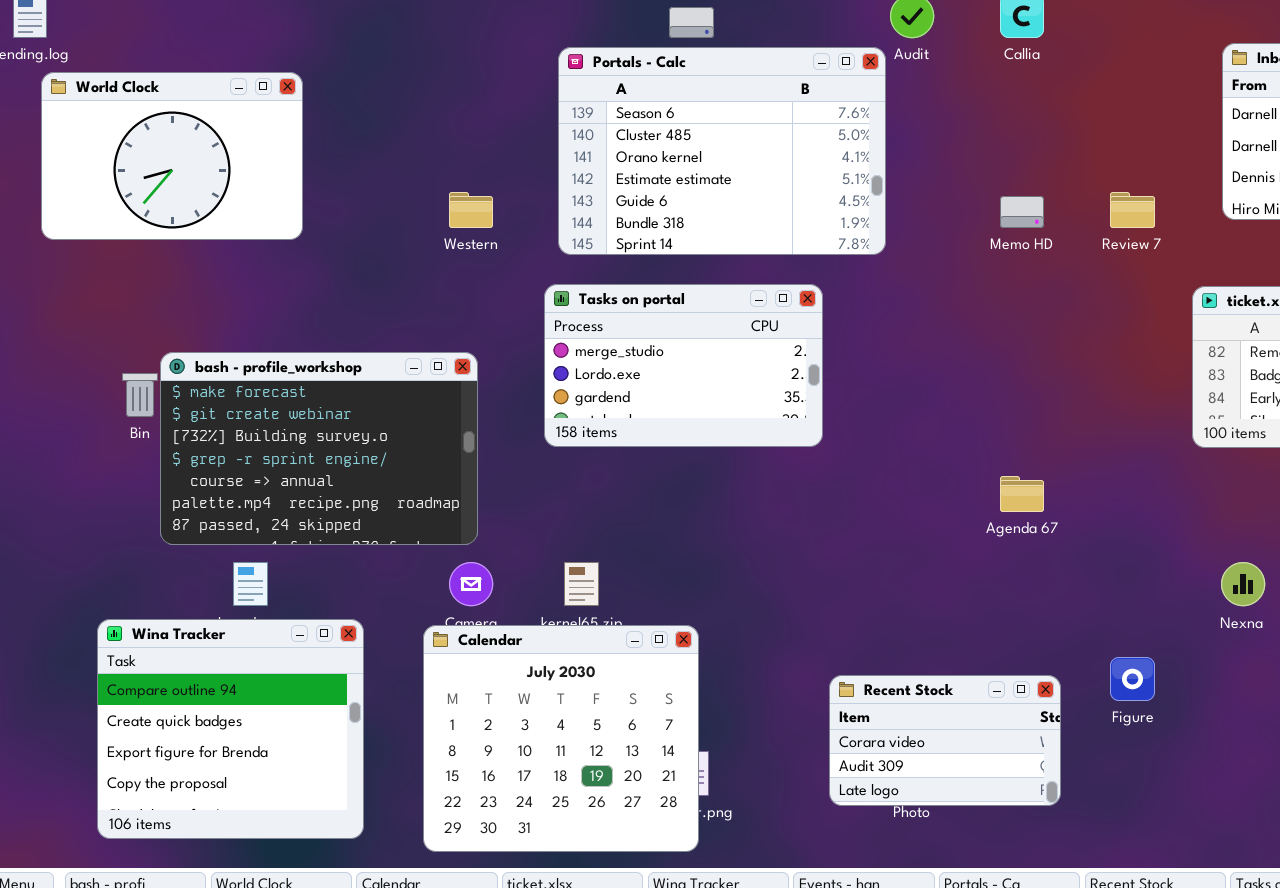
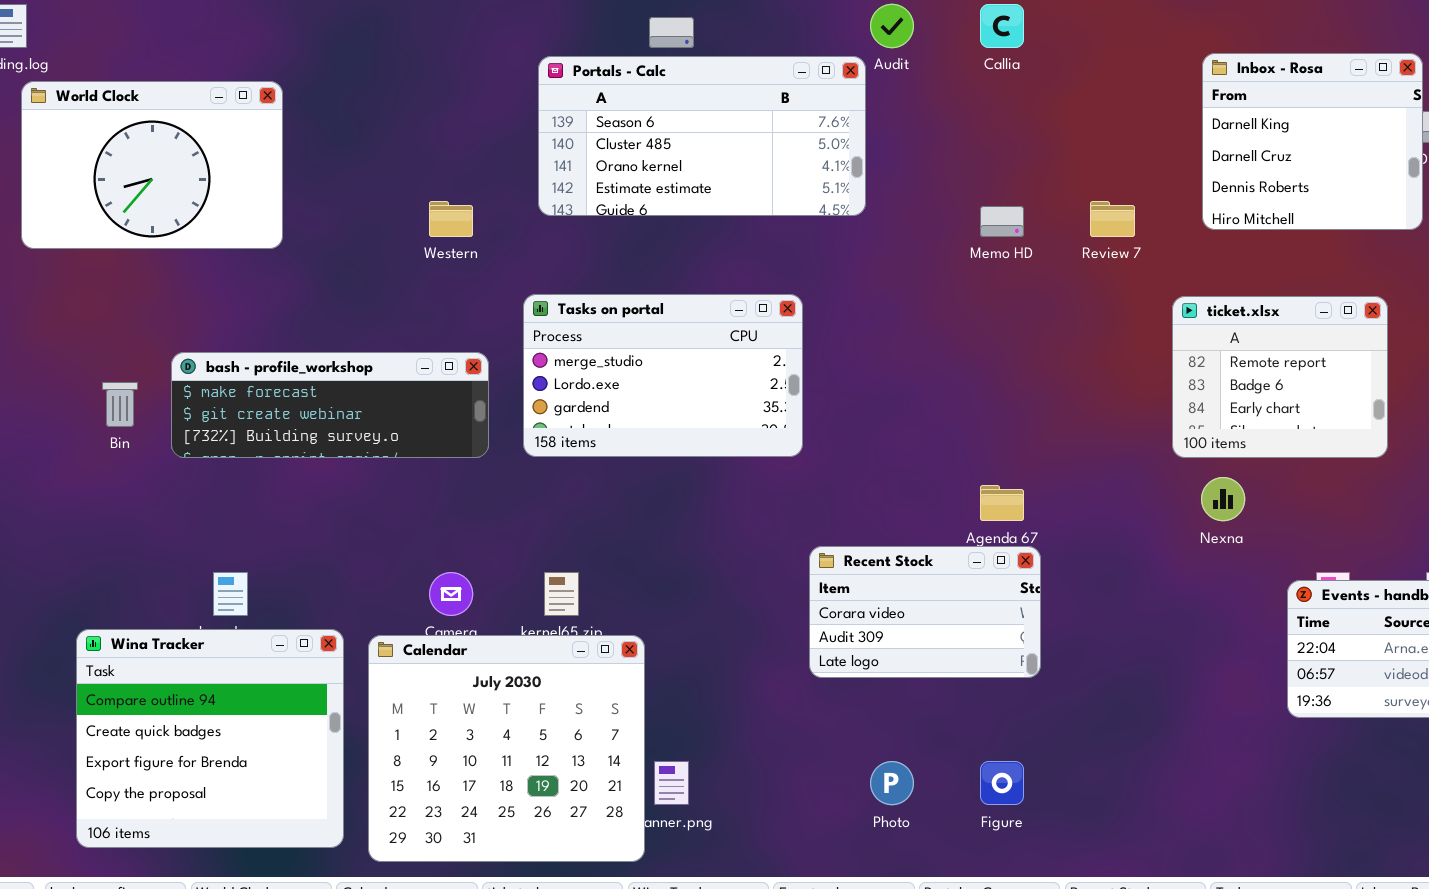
Portals - Calc: [558,47,886,255] -> [538,56,866,216], resized
bash - profile_workshop: [160,352,478,545] -> [171,352,489,458], moved, resized
Nexna: [1221,562,1265,606] -> [1201,477,1245,521], moved
Calendar: [423,625,699,852] -> [368,635,645,862], moved
Figure: [1110,657,1155,701] -> [980,761,1024,805], moved
Recent Stock: [829,675,1061,806] -> [809,546,1041,678], moved

